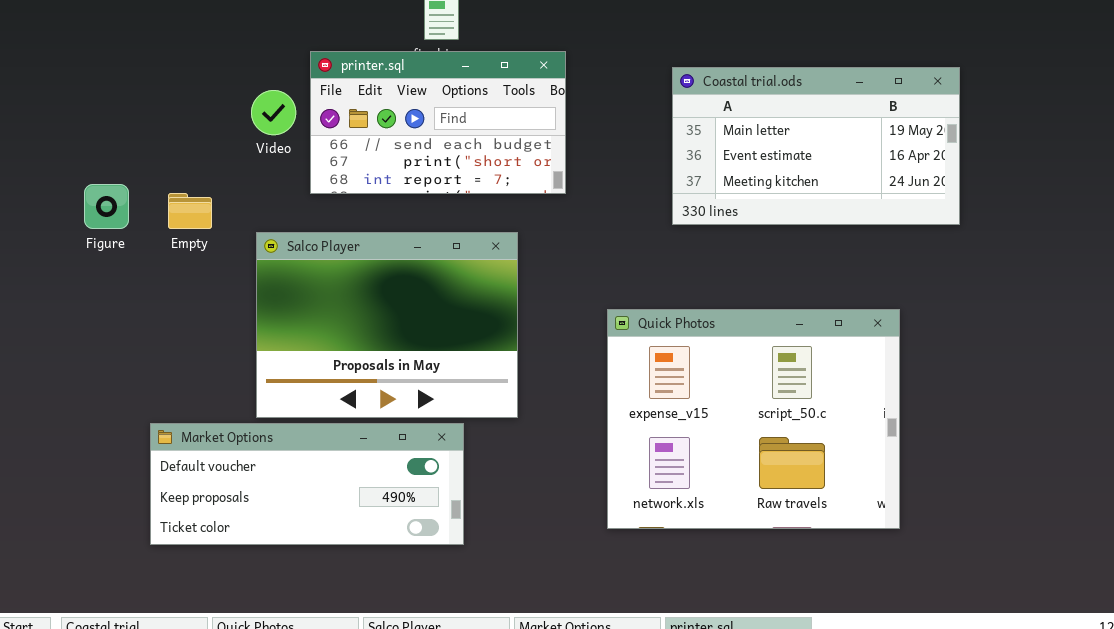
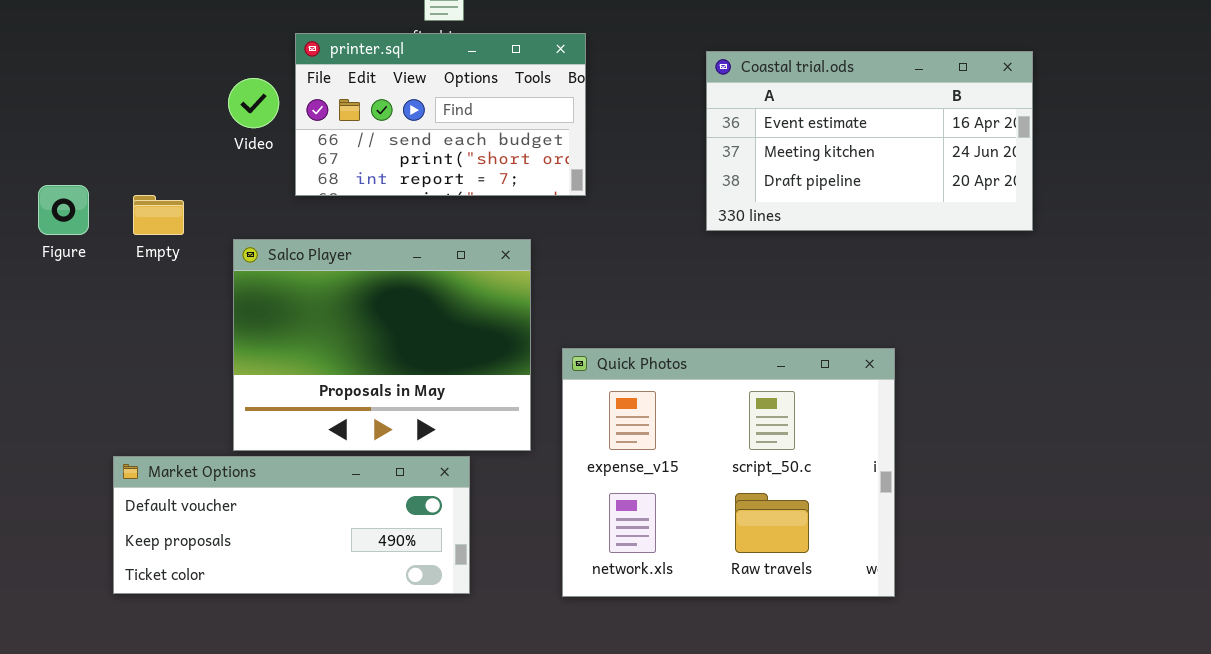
Coastal trial.ods: [672,67,960,225] -> [706,51,1033,231], scrolled down 1 row
Quick Photos: [607,309,900,529] -> [562,348,895,597], moved

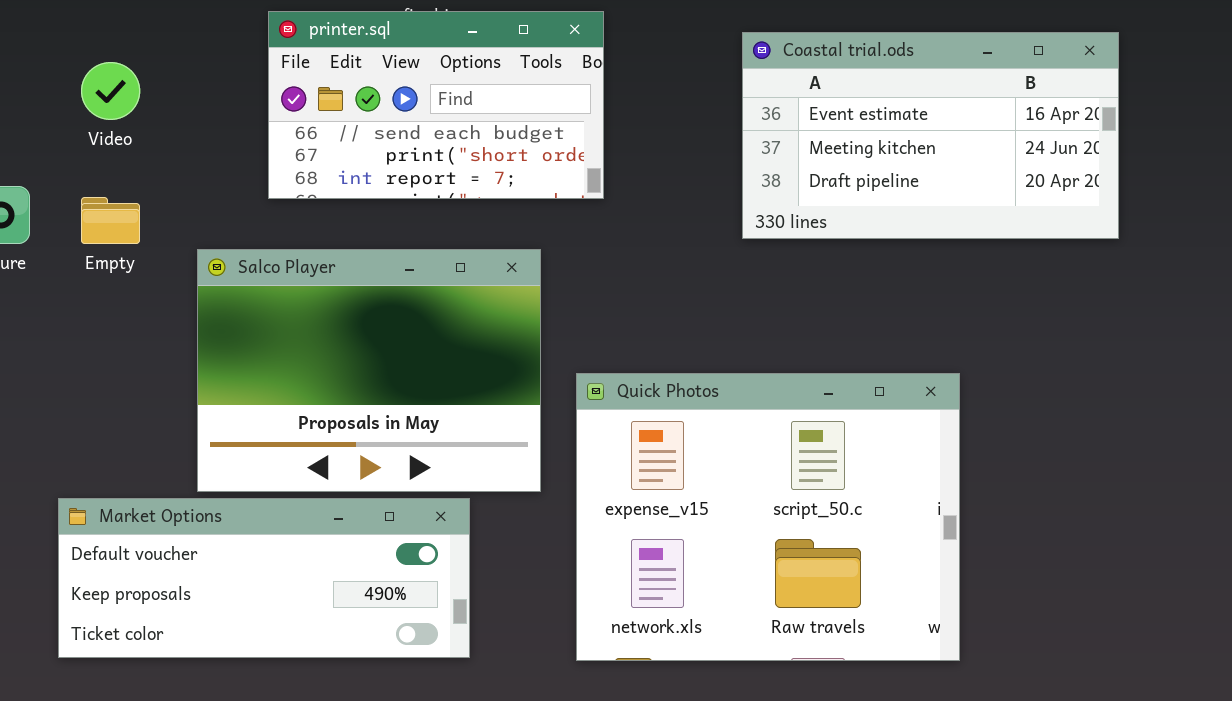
Video: [228,78,279,128] -> [81,62,140,120], moved

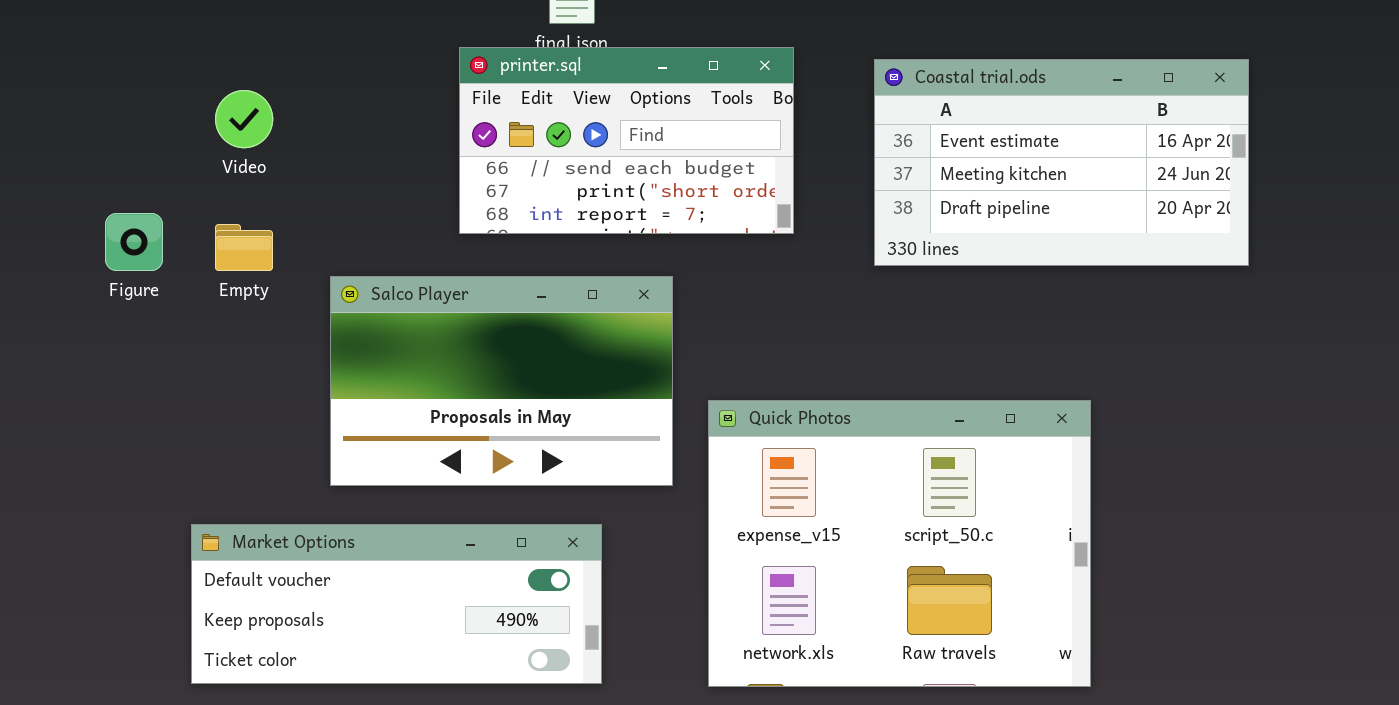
printer.sql: [268,11,604,199] -> [459,47,794,234], moved
Salco Player: [197,249,541,492] -> [330,276,673,486], resized

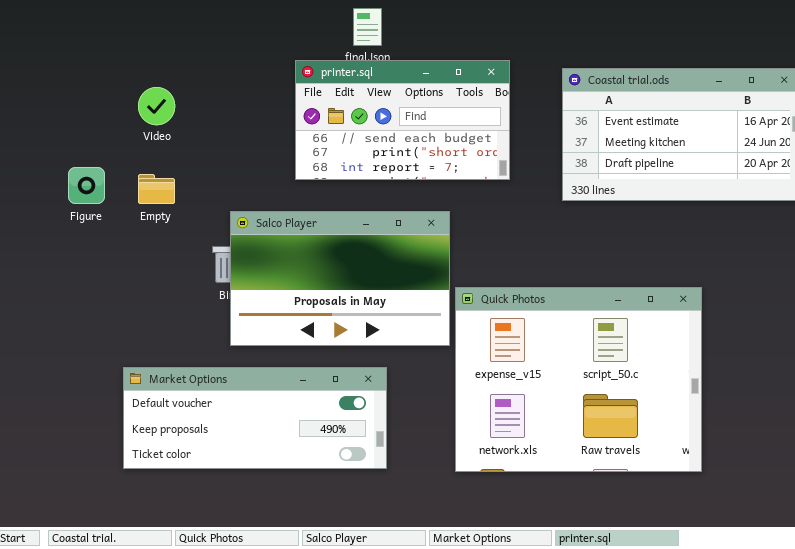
Salco Player: [330,276,673,486] -> [230,211,450,346], moved

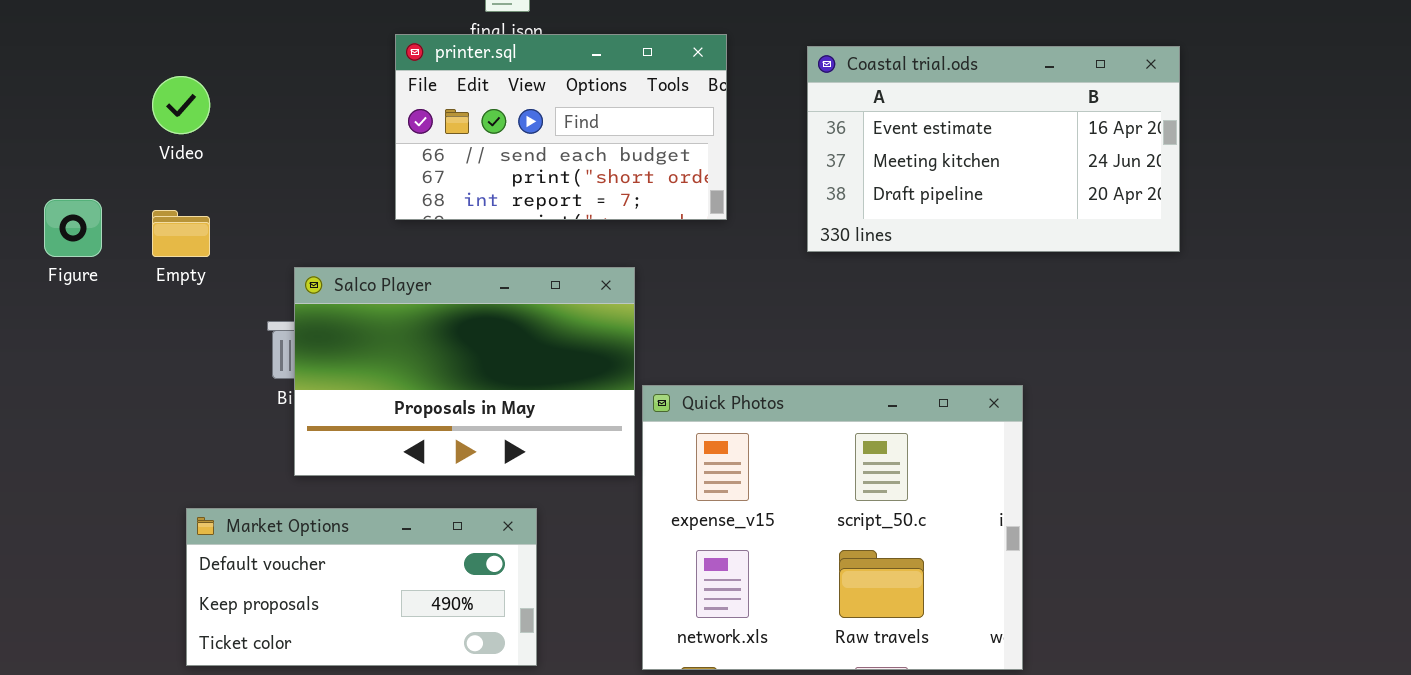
Market Options: [123,367,387,469] -> [186,508,537,666], resized

